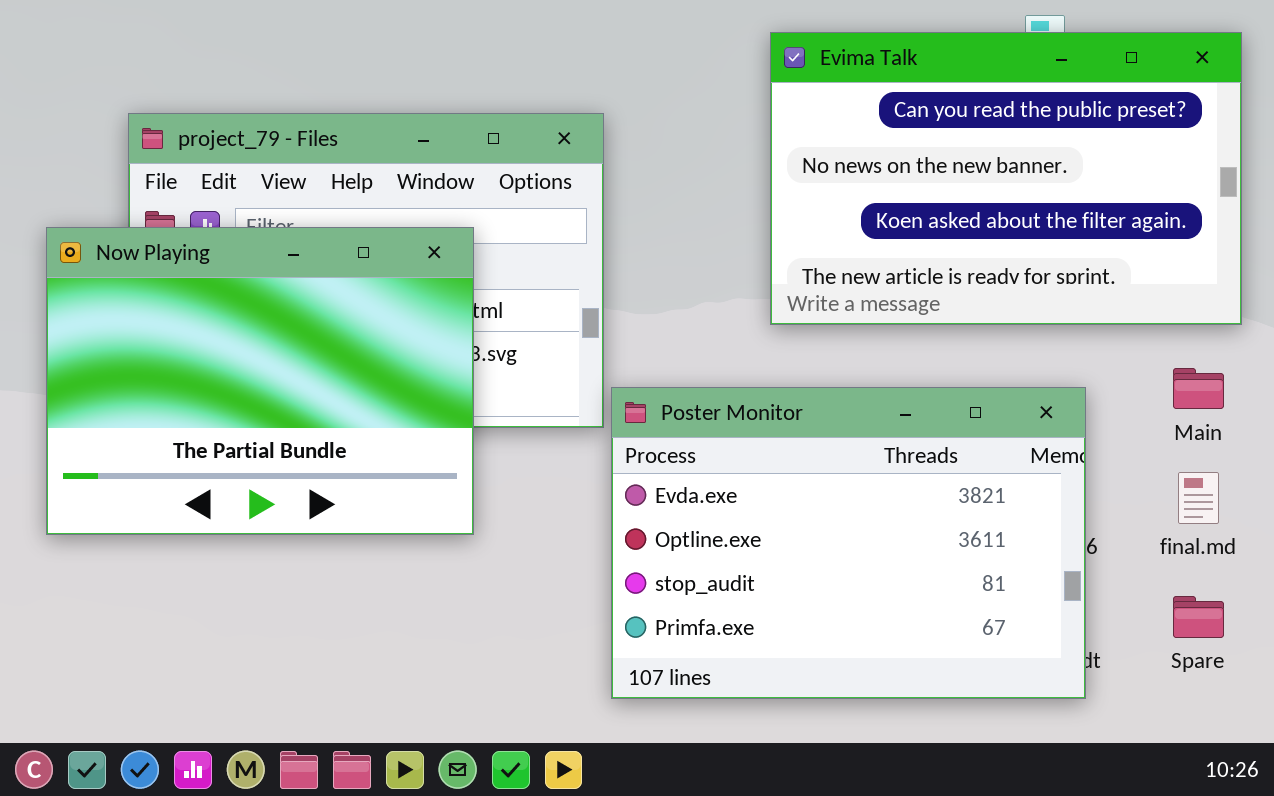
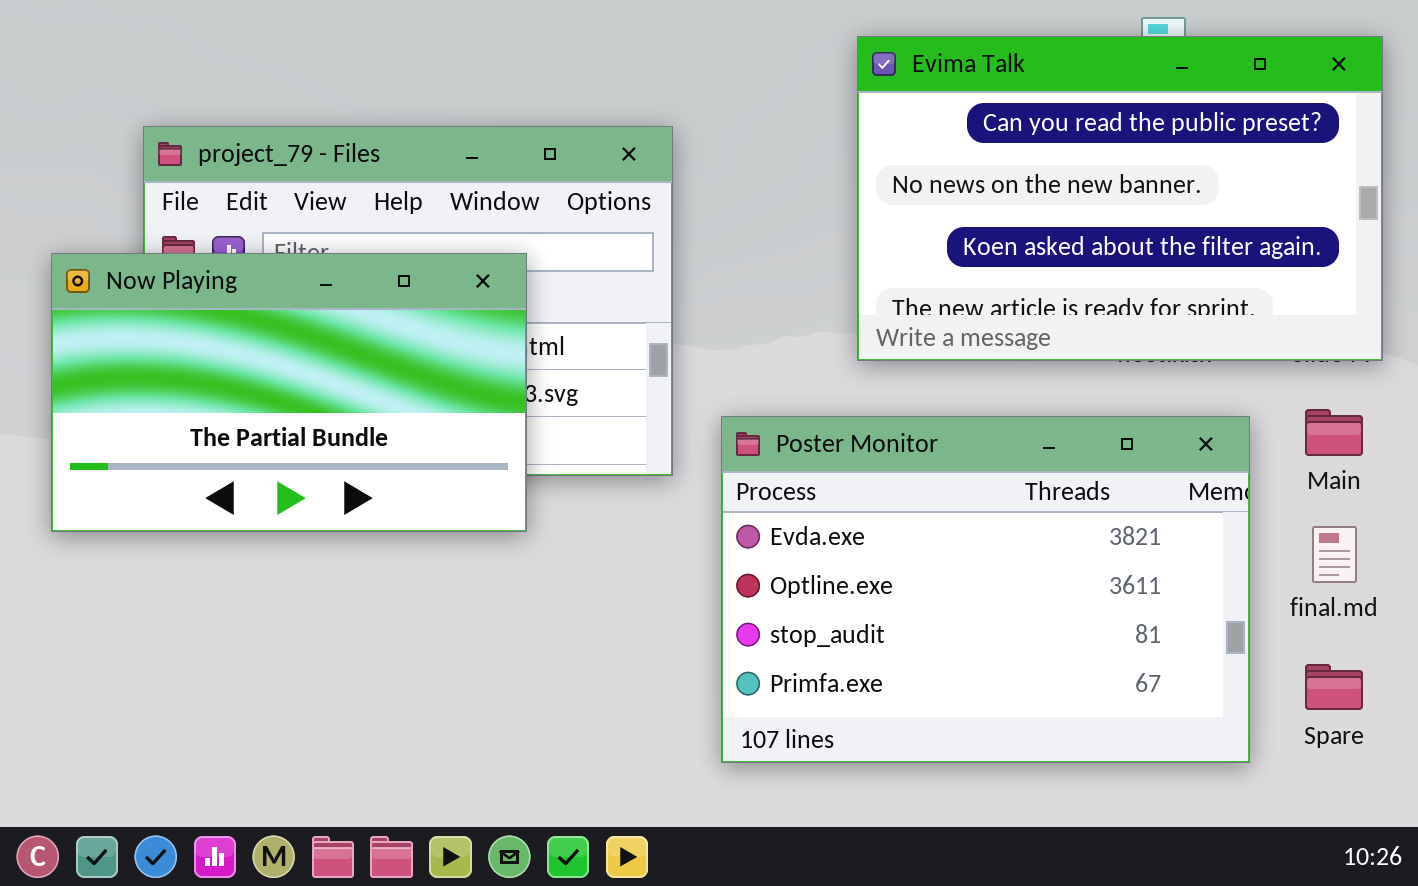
Now Playing: [46,227,474,535] -> [51,253,527,532], resized
Poster Monitor: [611,387,1086,699] -> [721,416,1250,763], moved

